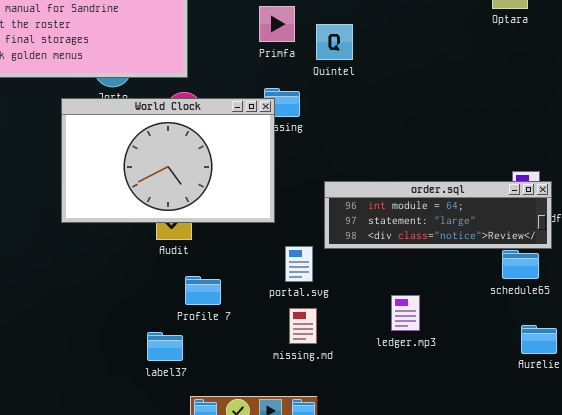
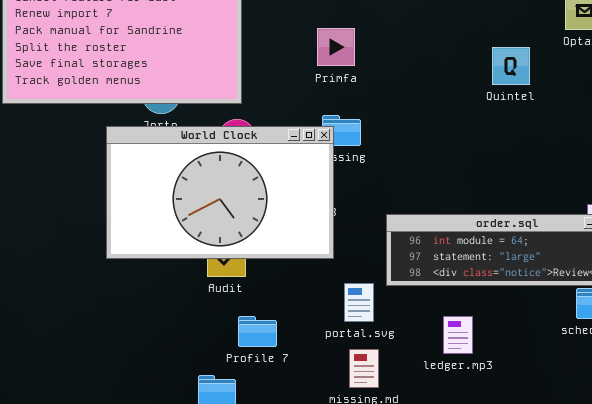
Quintel: [316,24,353,60] -> [492,47,530,85], moved
ledger.mp3: [391,295,420,331] -> [443,316,473,354], moved

